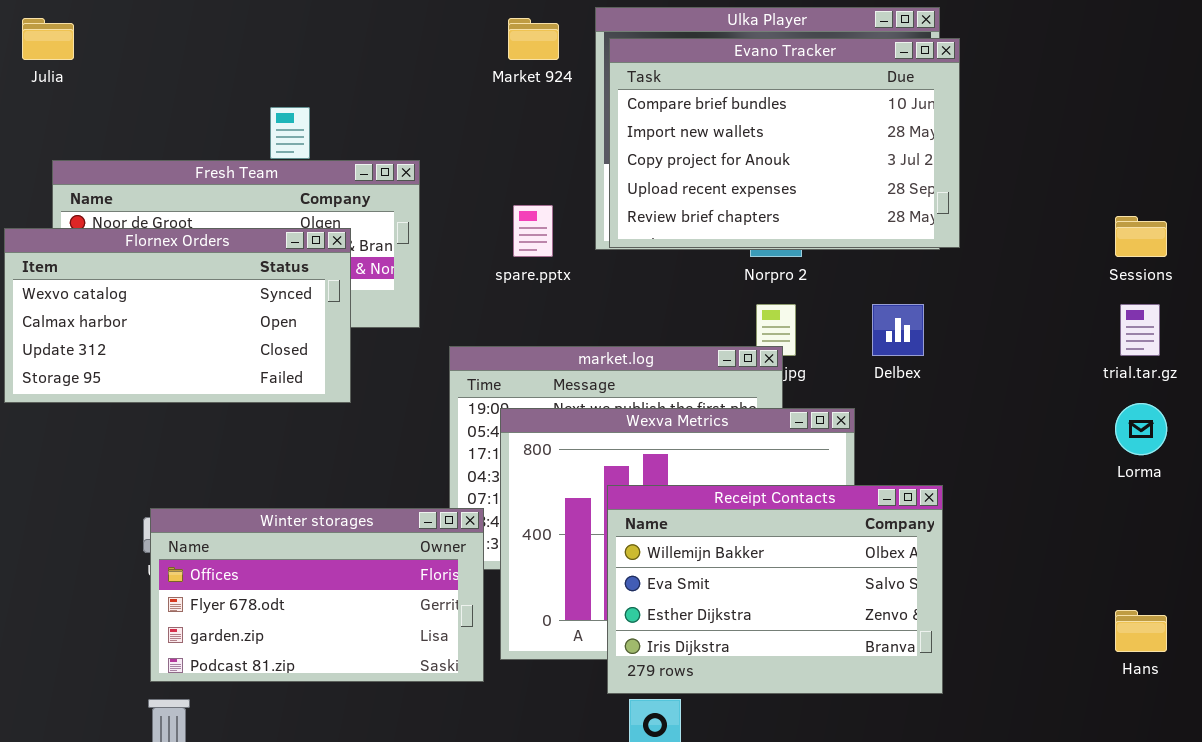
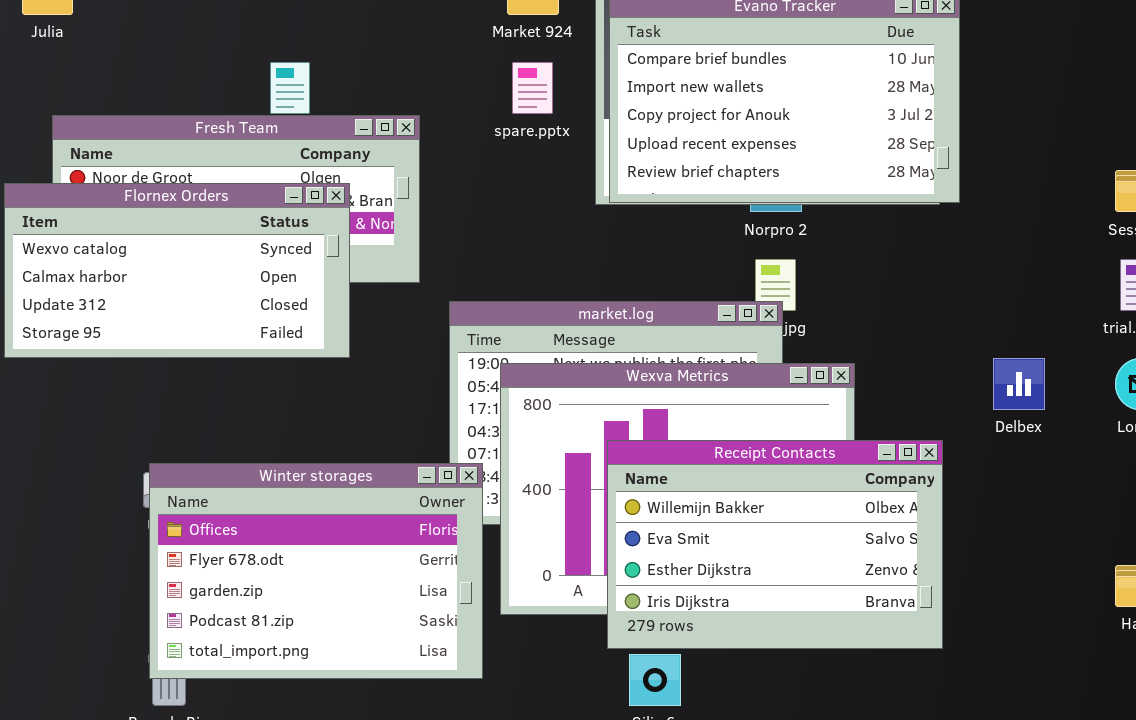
spare.pptx: [513,205,553,257] -> [512,62,553,114], moved
Delbex: [872,304,924,356] -> [993,358,1045,410], moved
Winter storages: [150,508,484,682] -> [149,463,483,679], resized

